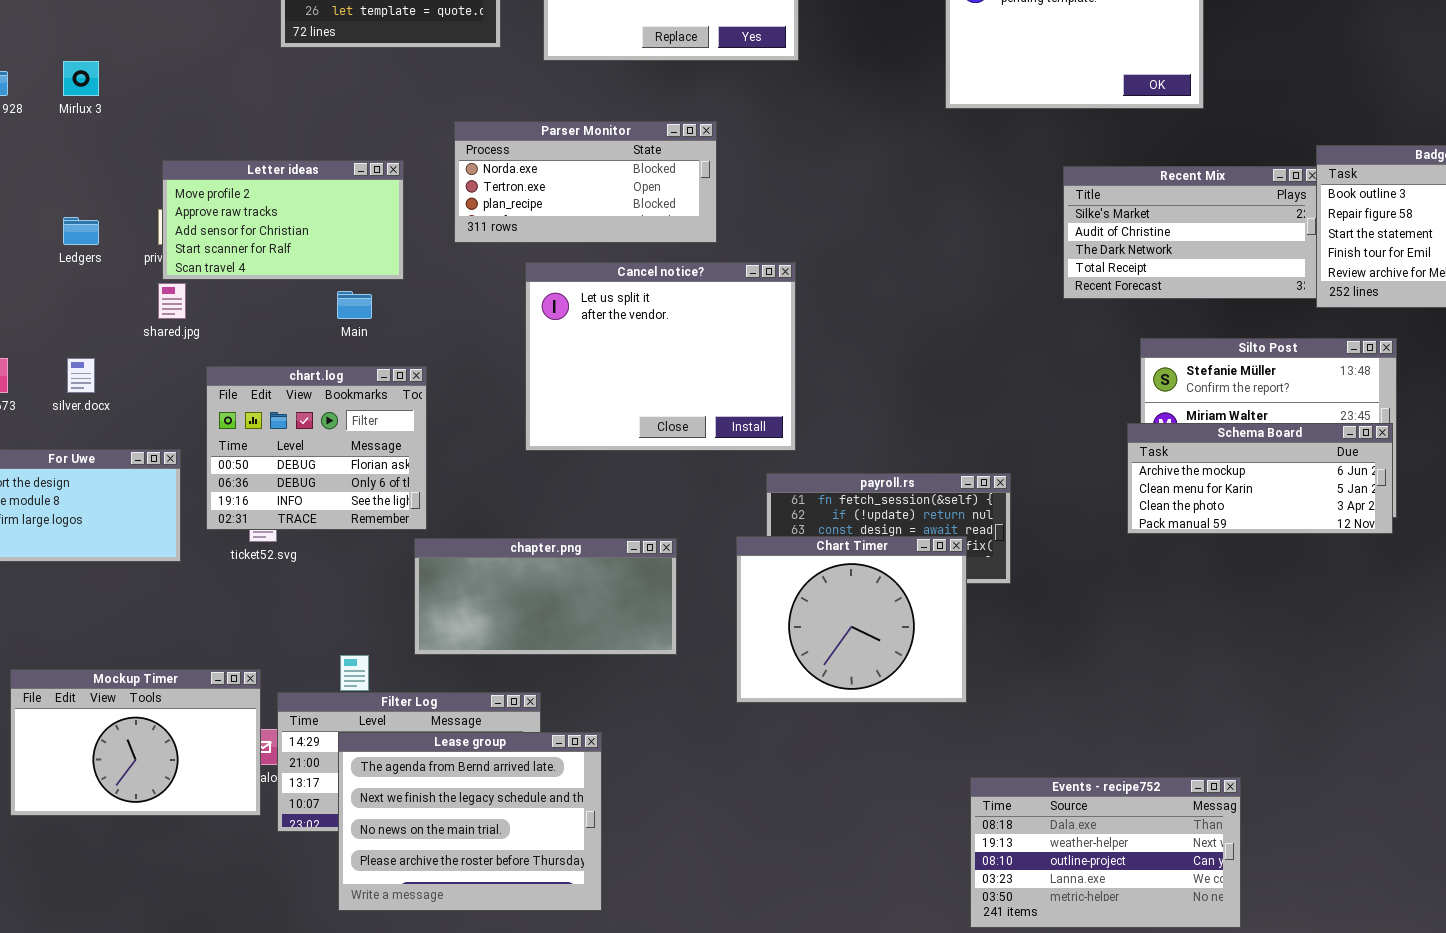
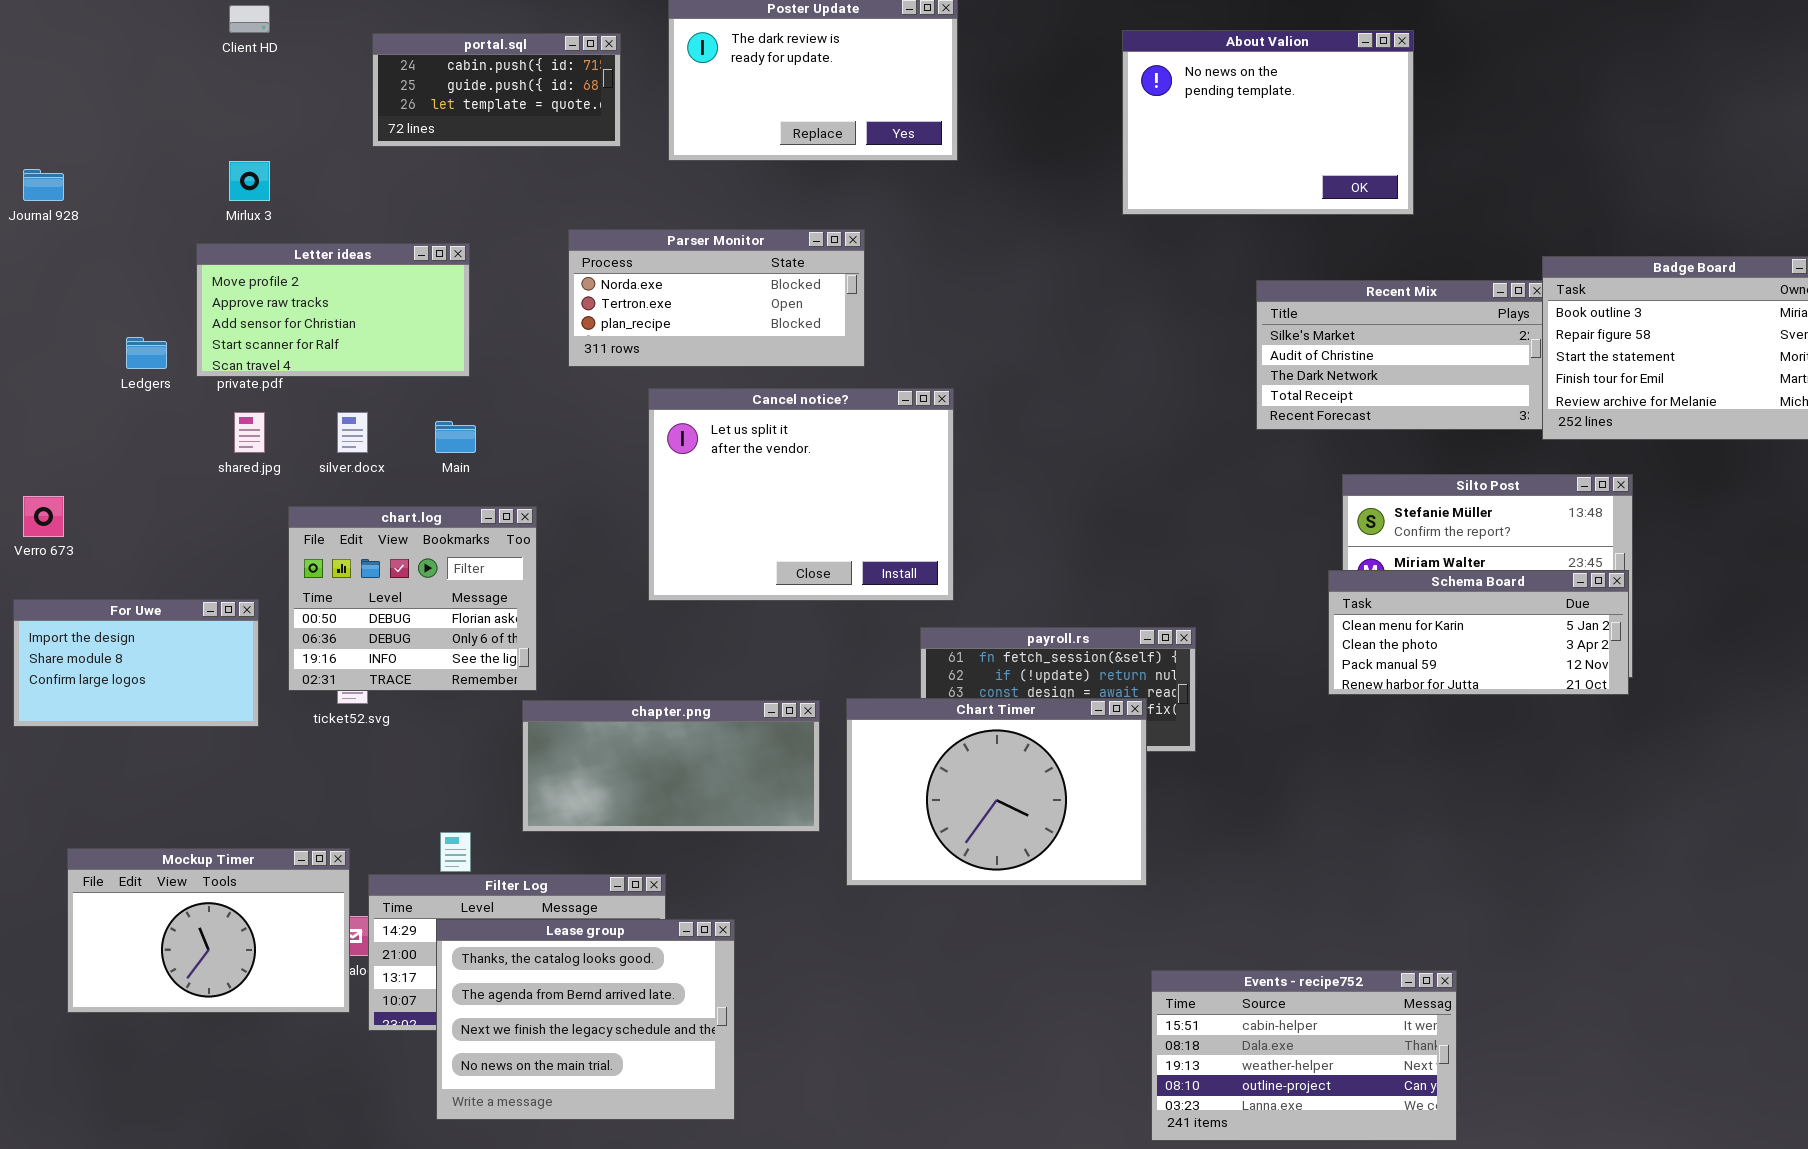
Mirlux 3: [63,61,99,96] -> [229,161,270,201], moved
Letter ideas: [162,160,404,280] -> [196,243,470,377], moved
silver.docx: [67,358,95,393] -> [337,412,368,453], moved
Schema Board: [1127,423,1393,534] -> [1328,570,1629,695], scrolled down 1 row
Chart Timer: [736,536,967,703] -> [846,698,1147,886], resized
Lease group: [338,732,602,911] -> [436,919,735,1120], scrolled up 1 row
Events - recipe752: [970,777,1241,928] -> [1151,970,1457,1141], scrolled up 1 row

